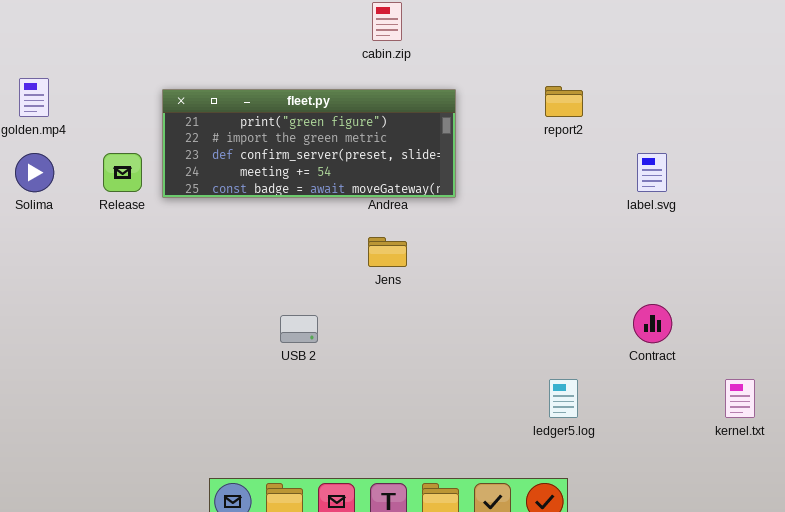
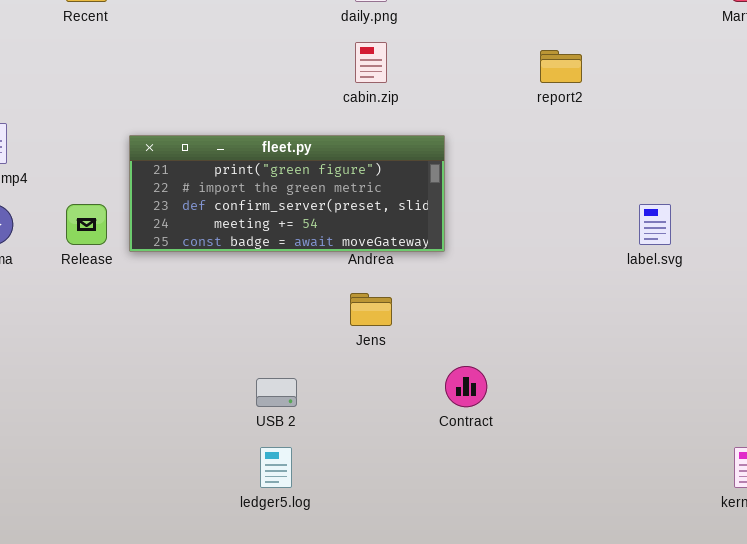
report2: [545,86,583,117] -> [540,50,582,83], moved
Contract: [633,304,672,343] -> [445,366,487,407], moved
ledger5.log: [549,379,578,418] -> [260,447,292,488], moved

